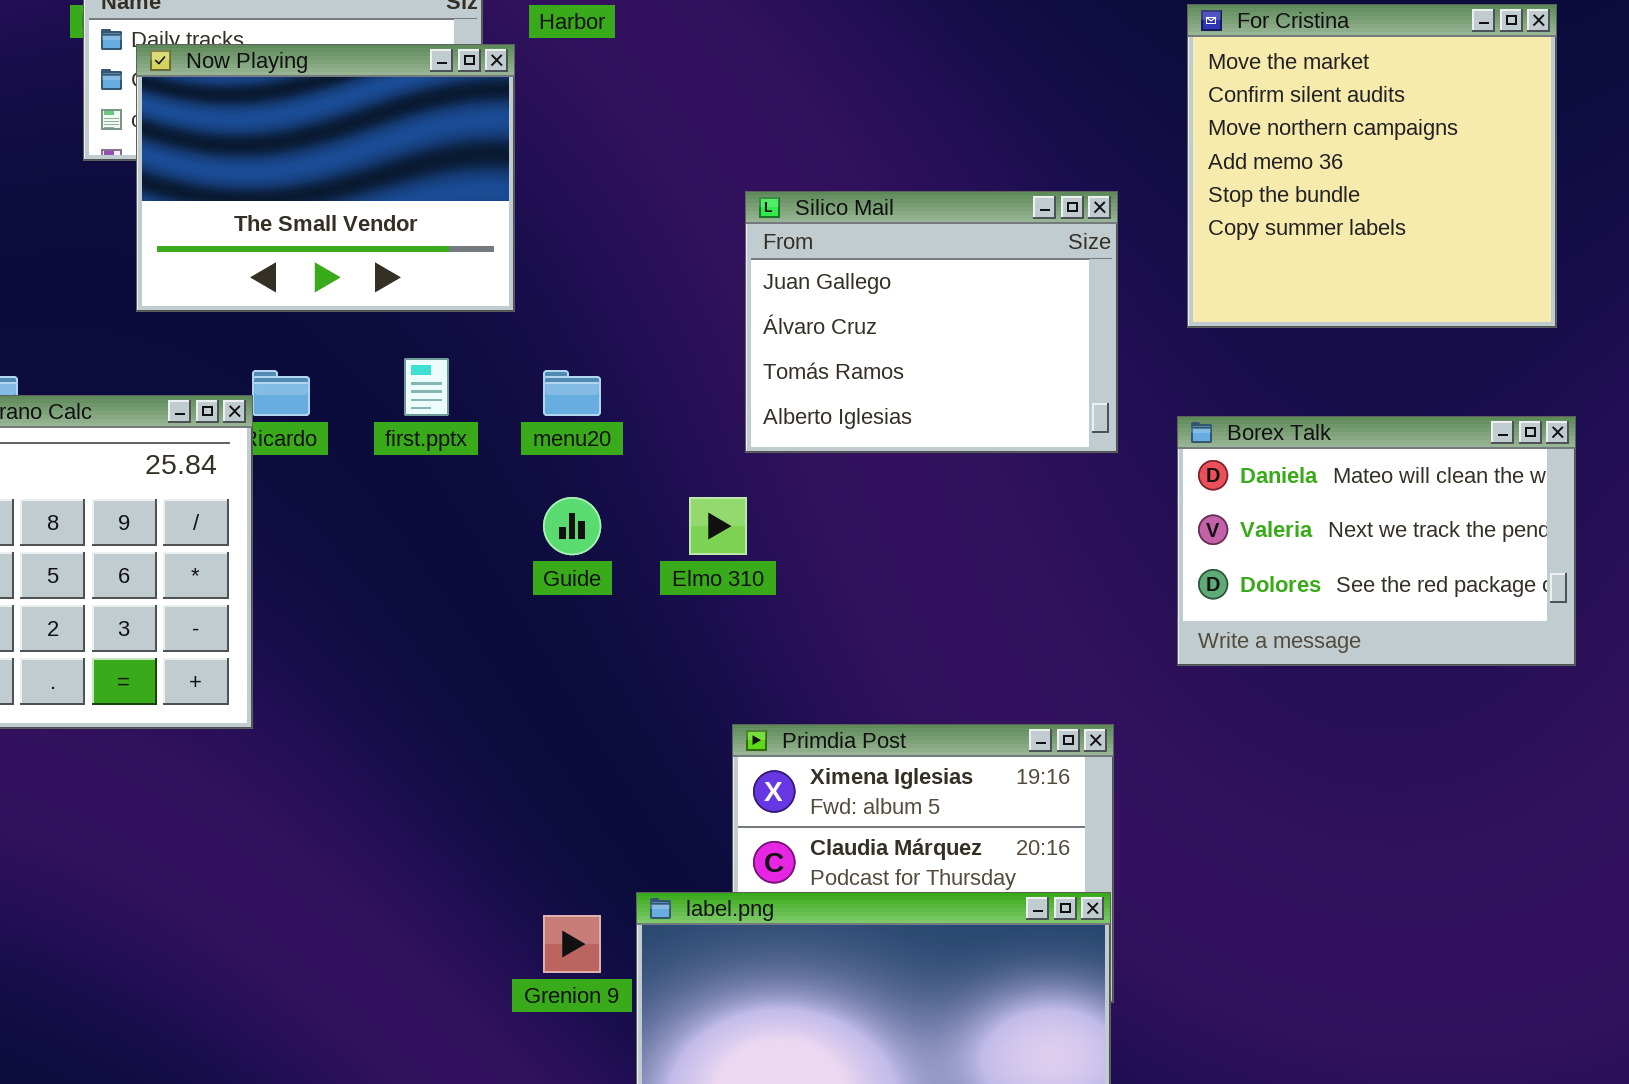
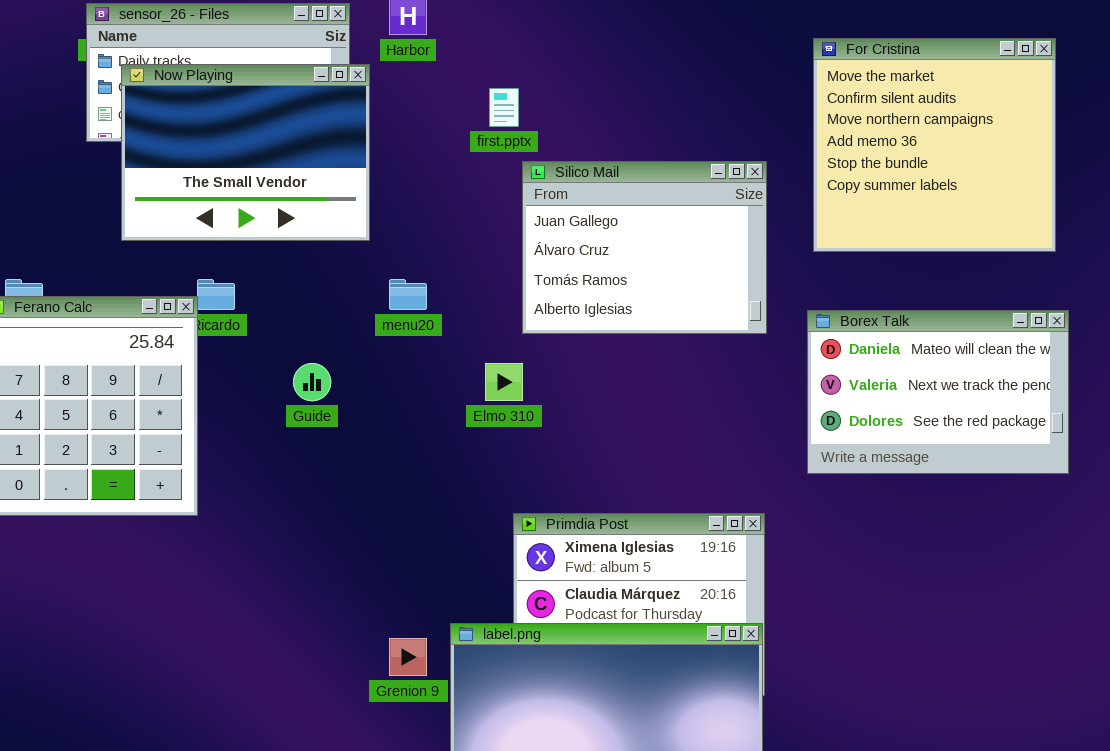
first.pptx: [404,358,449,416] -> [489,88,519,127], moved
Guide: [543,497,601,555] -> [293,363,331,401], moved

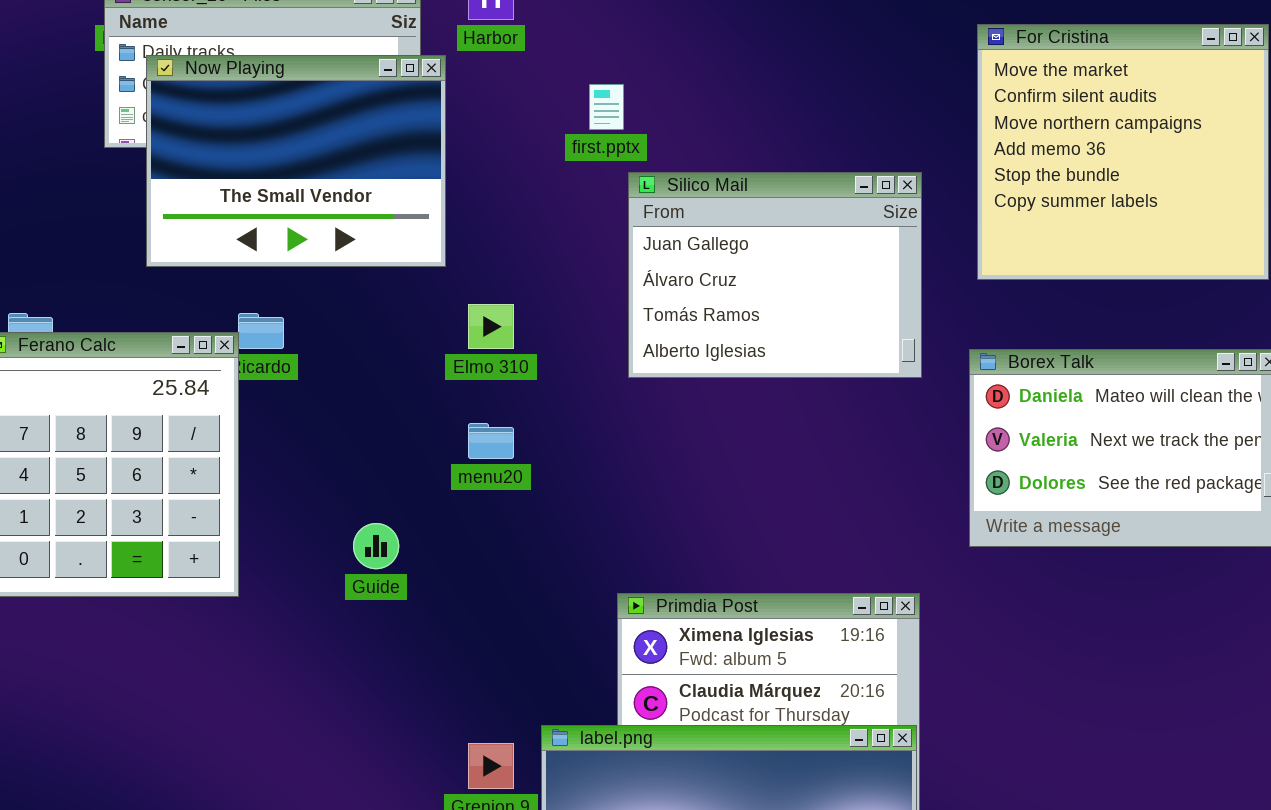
menu20: [389,279,427,310] -> [468,423,514,459], moved
Guide: [293,363,331,401] -> [353,523,399,569], moved
Elmo 310: [485,363,523,401] -> [468,304,514,349], moved

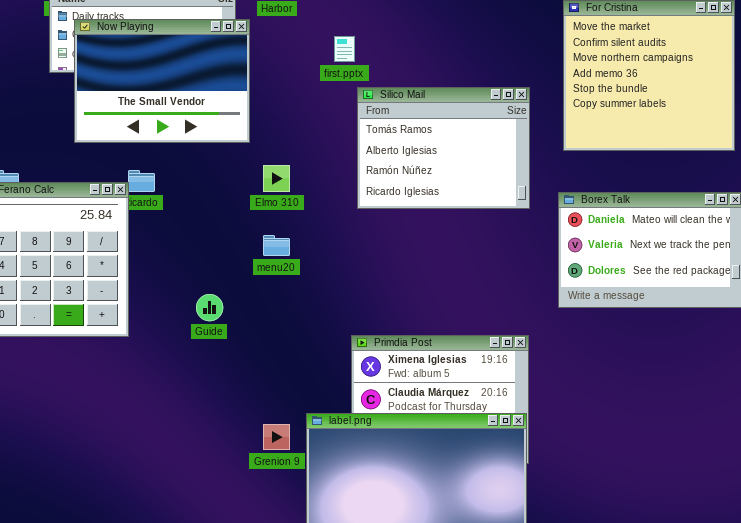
Silico Mail: [628,172,922,378] -> [357,87,530,209], scrolled down 2 rows

